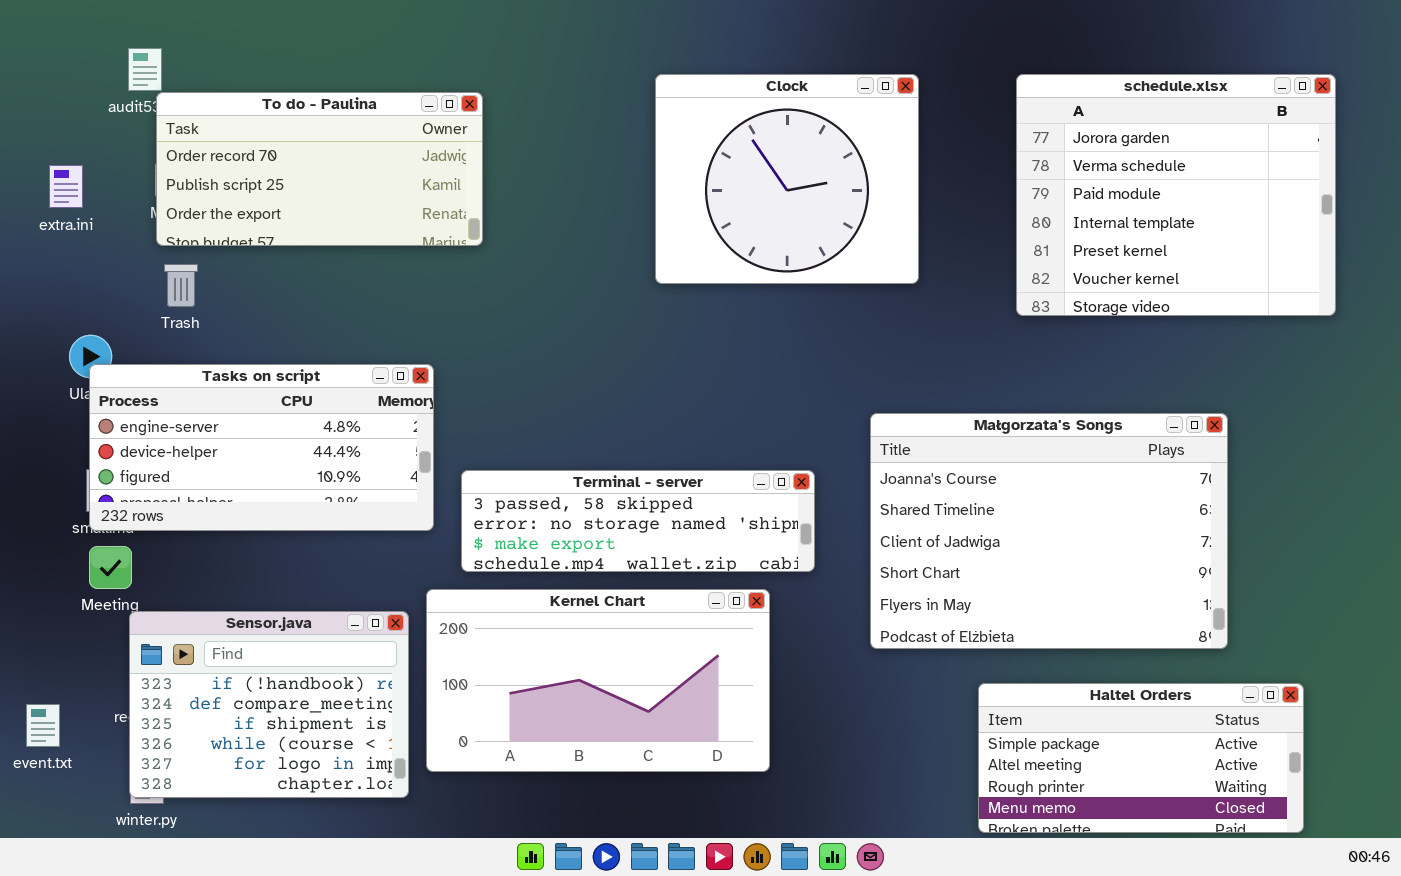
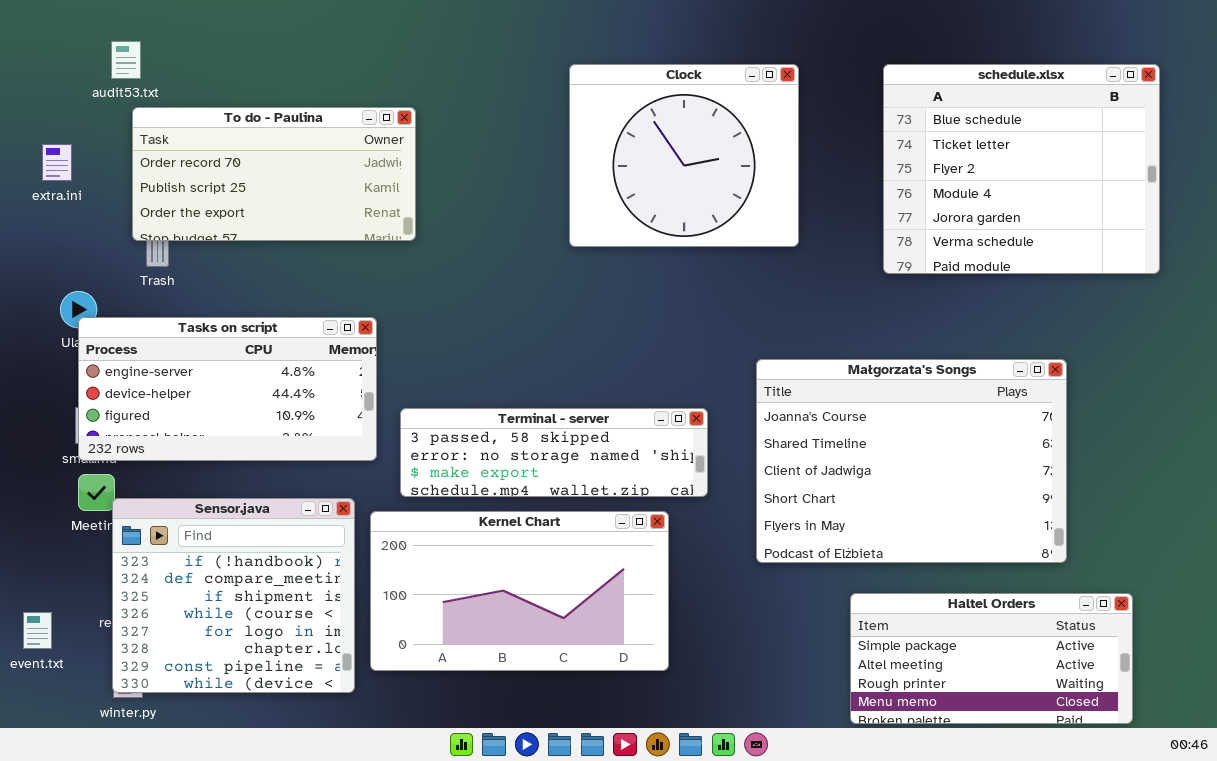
schedule.xlsx: [1016,74,1336,316] -> [883,64,1160,274], scrolled up 4 rows
To do - Paulina: [156,92,483,246] -> [132,107,416,241], moved
Sensor.java: [129,611,409,798] -> [112,498,355,693], resized

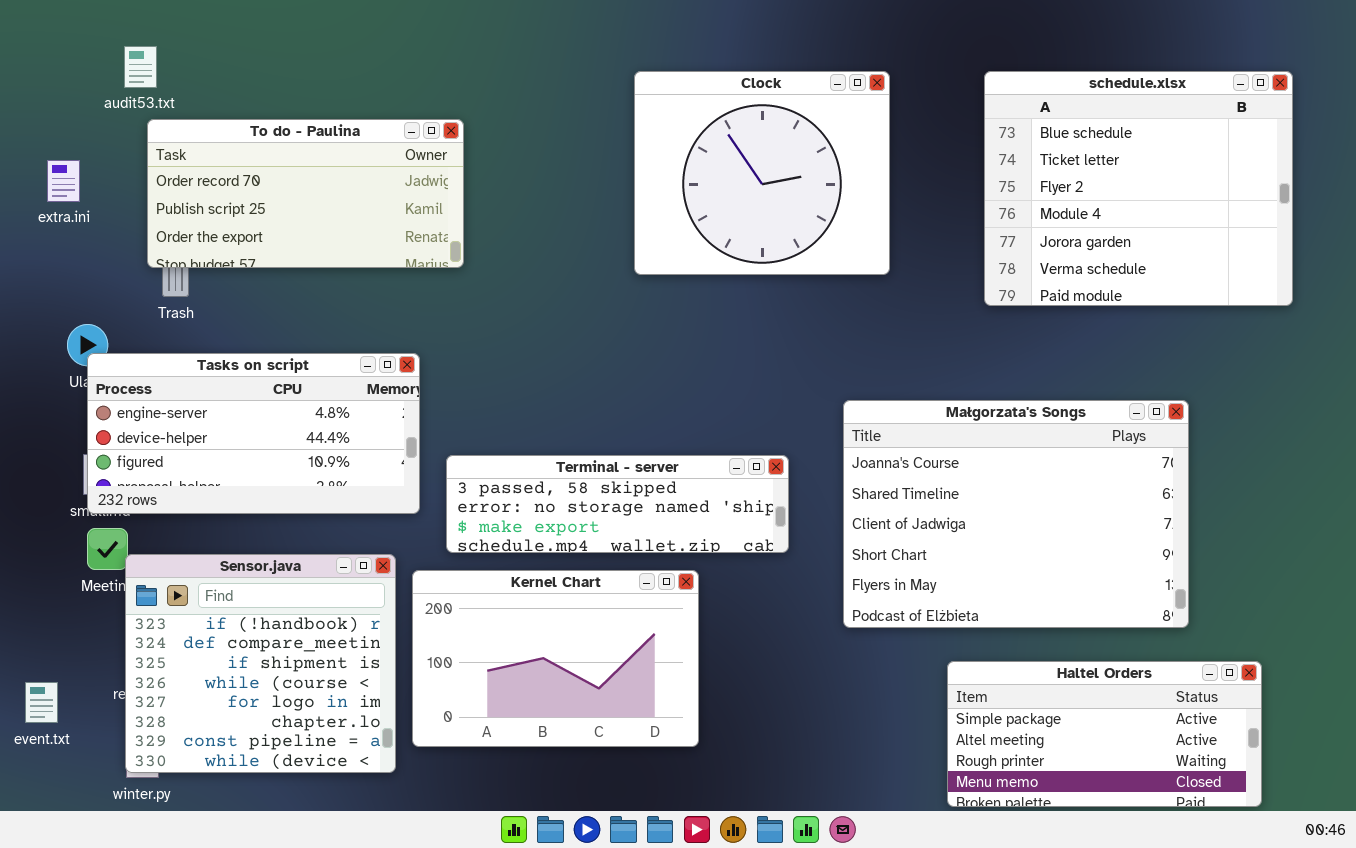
Kernel Chart: [370,511,669,671] -> [412,570,699,747], resized

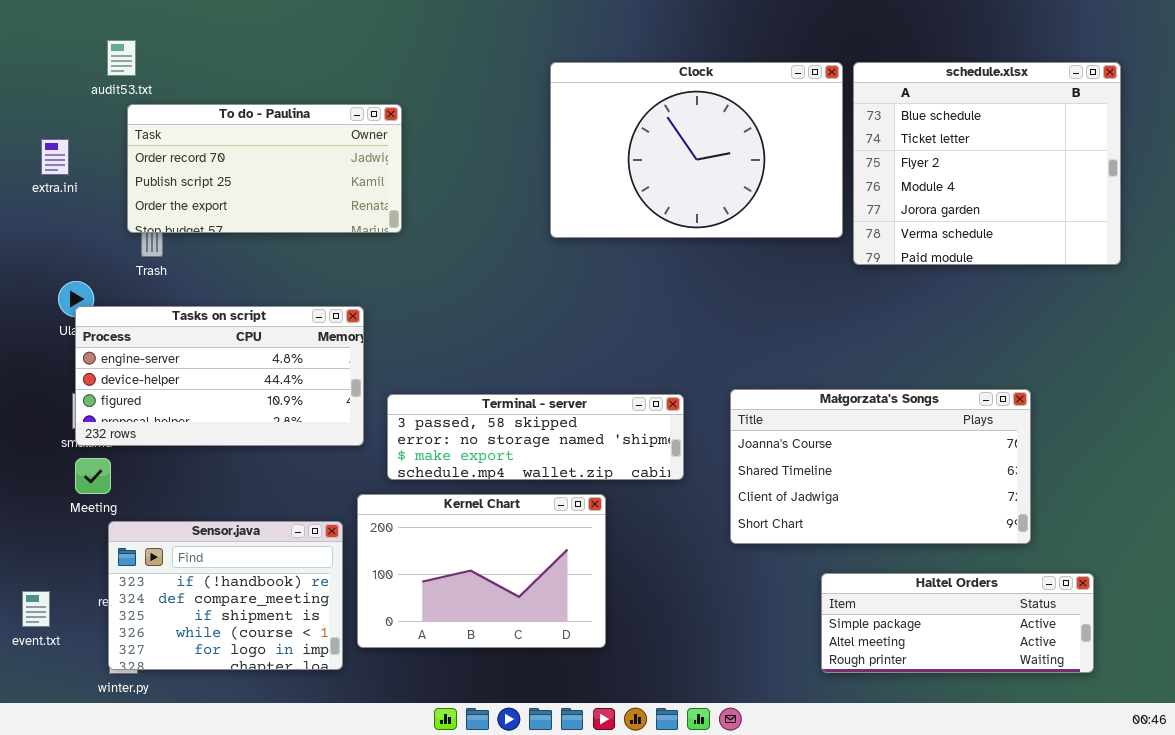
Clock: [634,71,890,275] -> [550,62,843,238], resized
Małgorzata's Songs: [843,400,1189,628] -> [730,389,1031,544], resized
Sensor.java: [125,554,396,773] -> [108,521,343,670], resized
Haltel Orders: [947,661,1262,807] -> [821,573,1094,673], resized

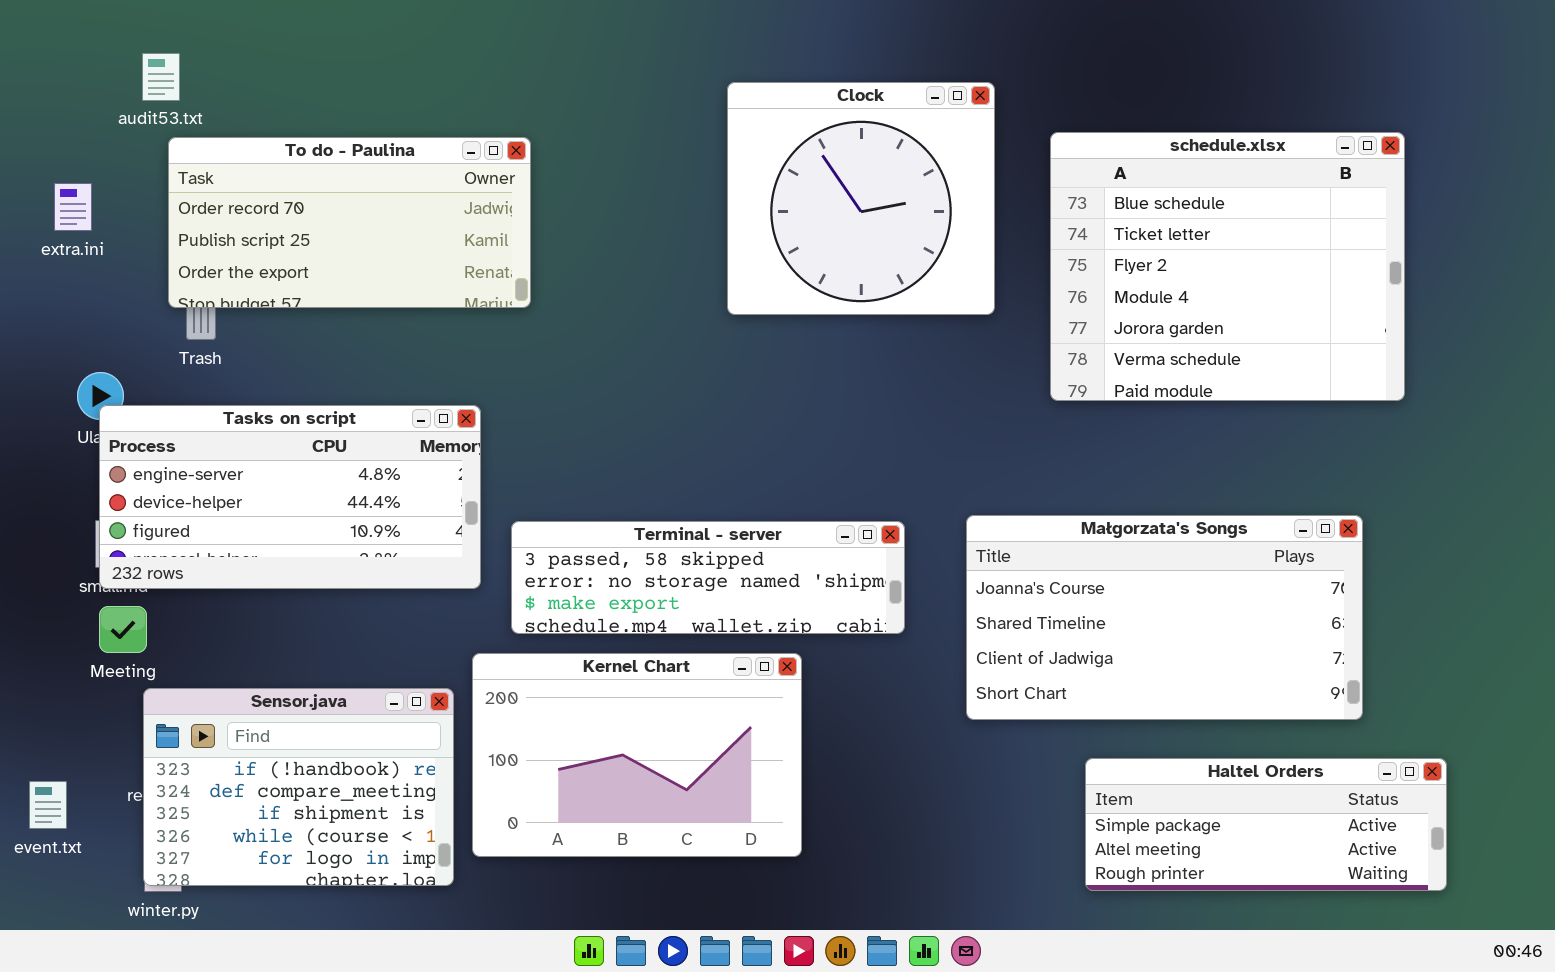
Clock: [550,62,843,238] -> [727,82,995,315], resized
schedule.xlsx: [853,62,1121,265] -> [1050,132,1405,401], moved

